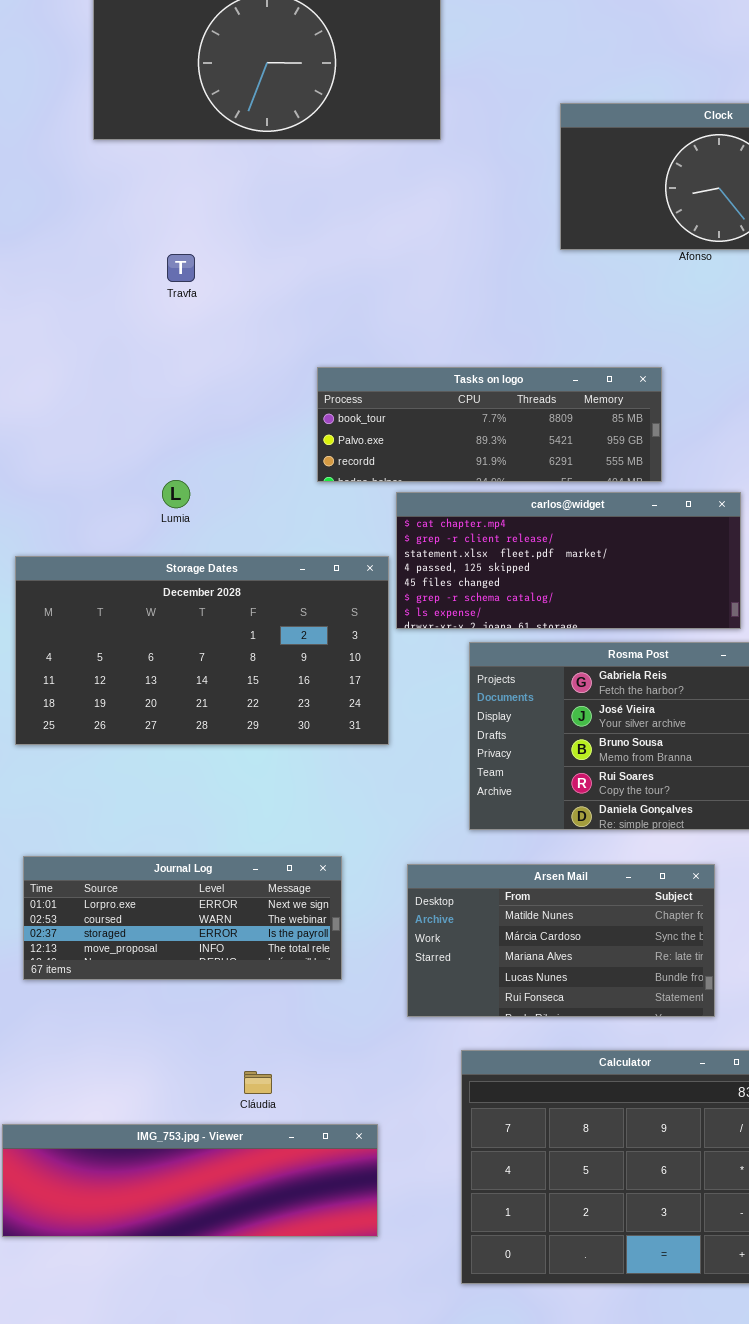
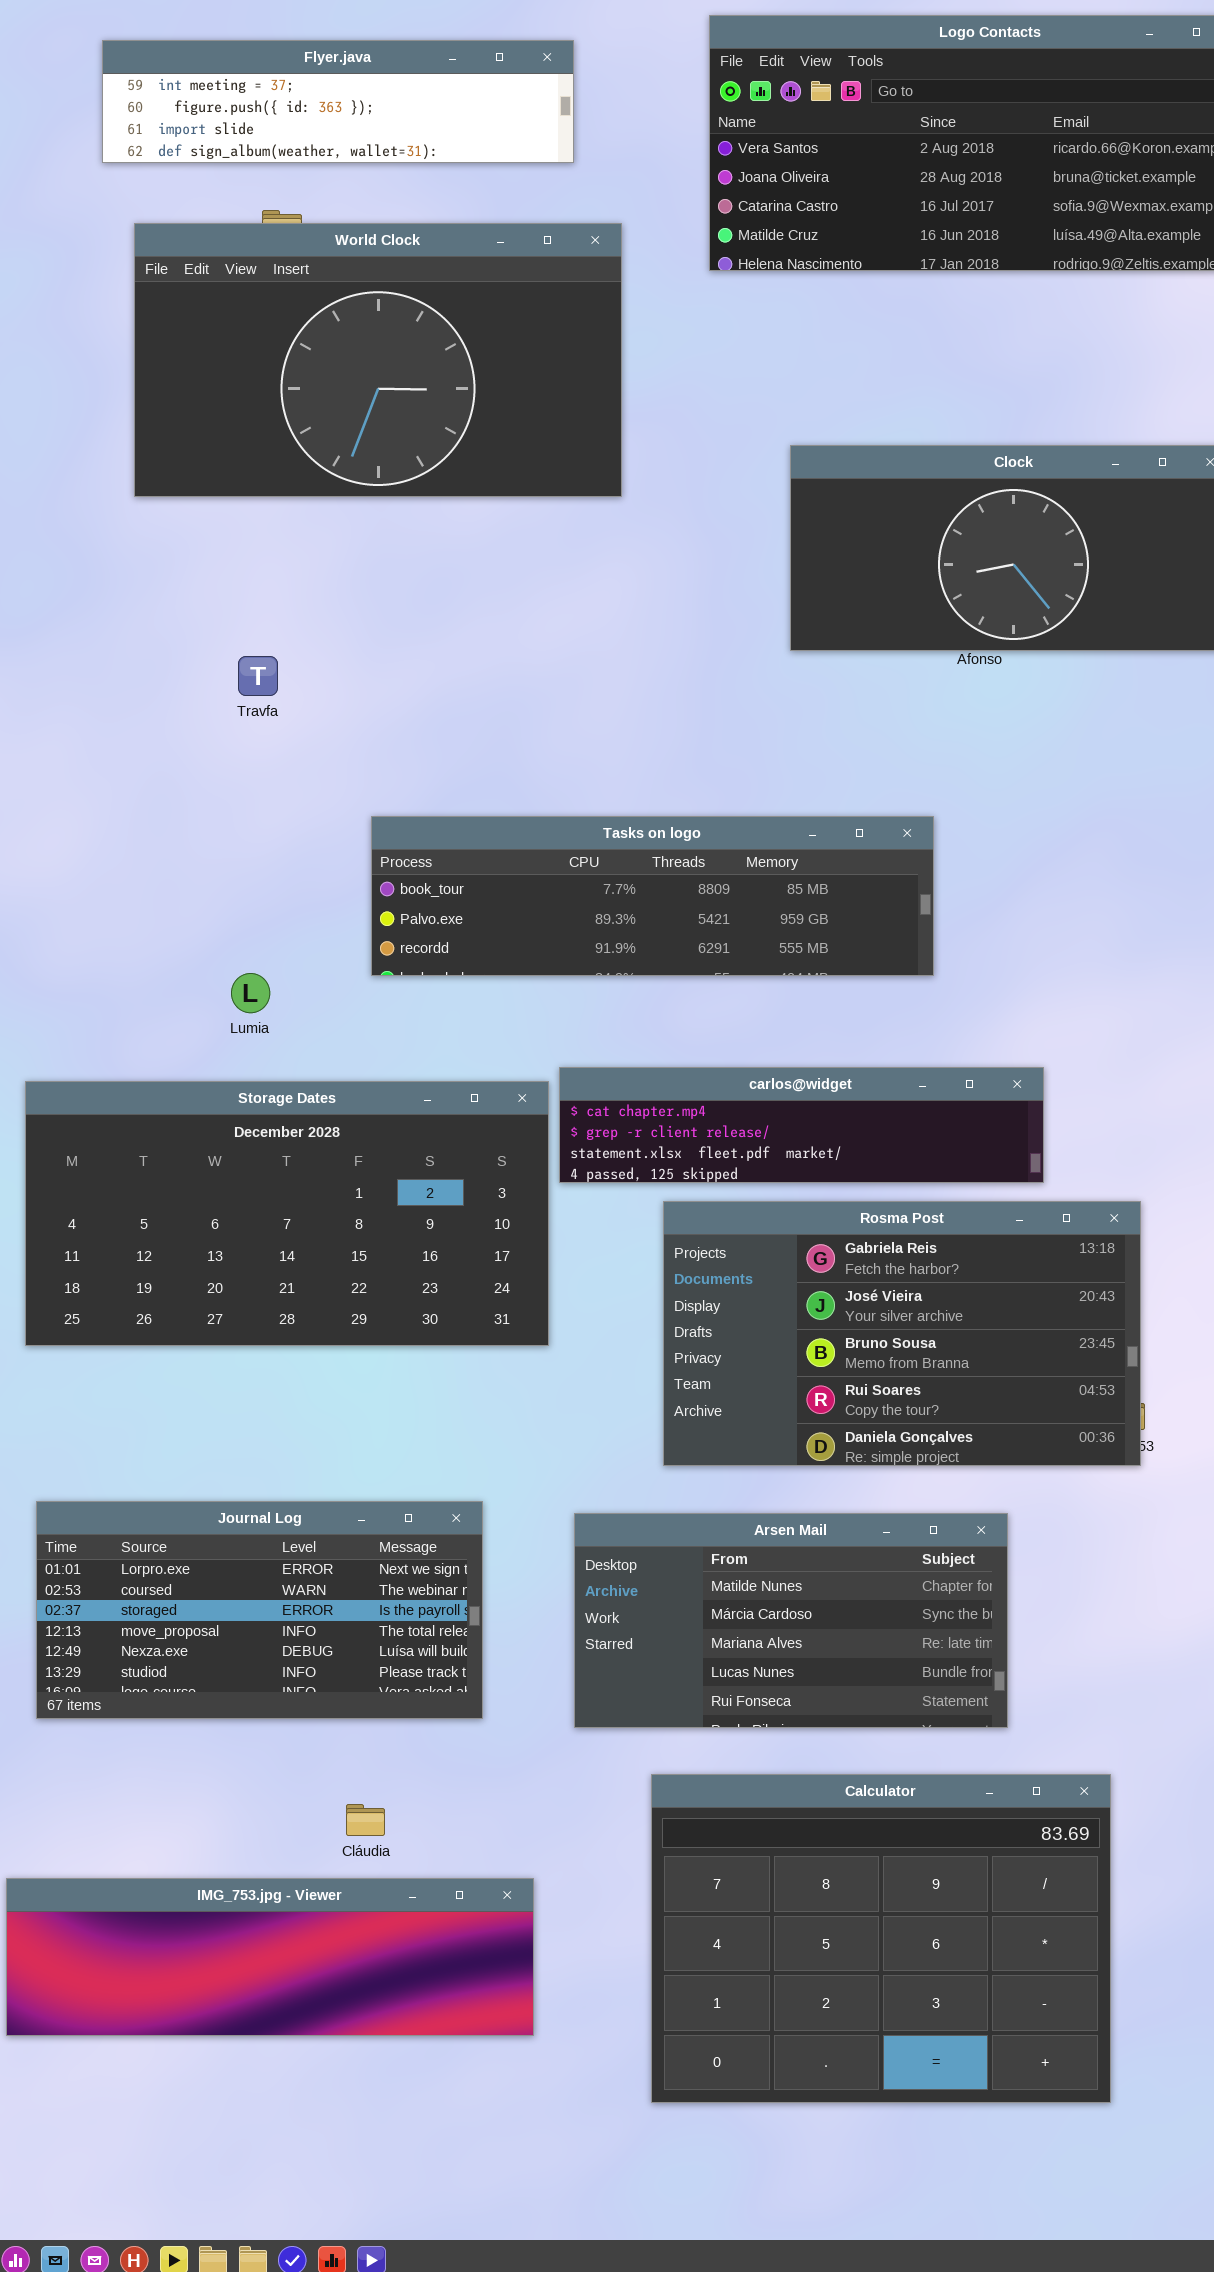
Tasks on logo: [317,367,662,482] -> [371,816,934,976], resized
carlos@widget: [396,492,741,629] -> [559,1067,1044,1183], resized
Journal Log: [23,856,342,980] -> [36,1501,483,1719], resized

